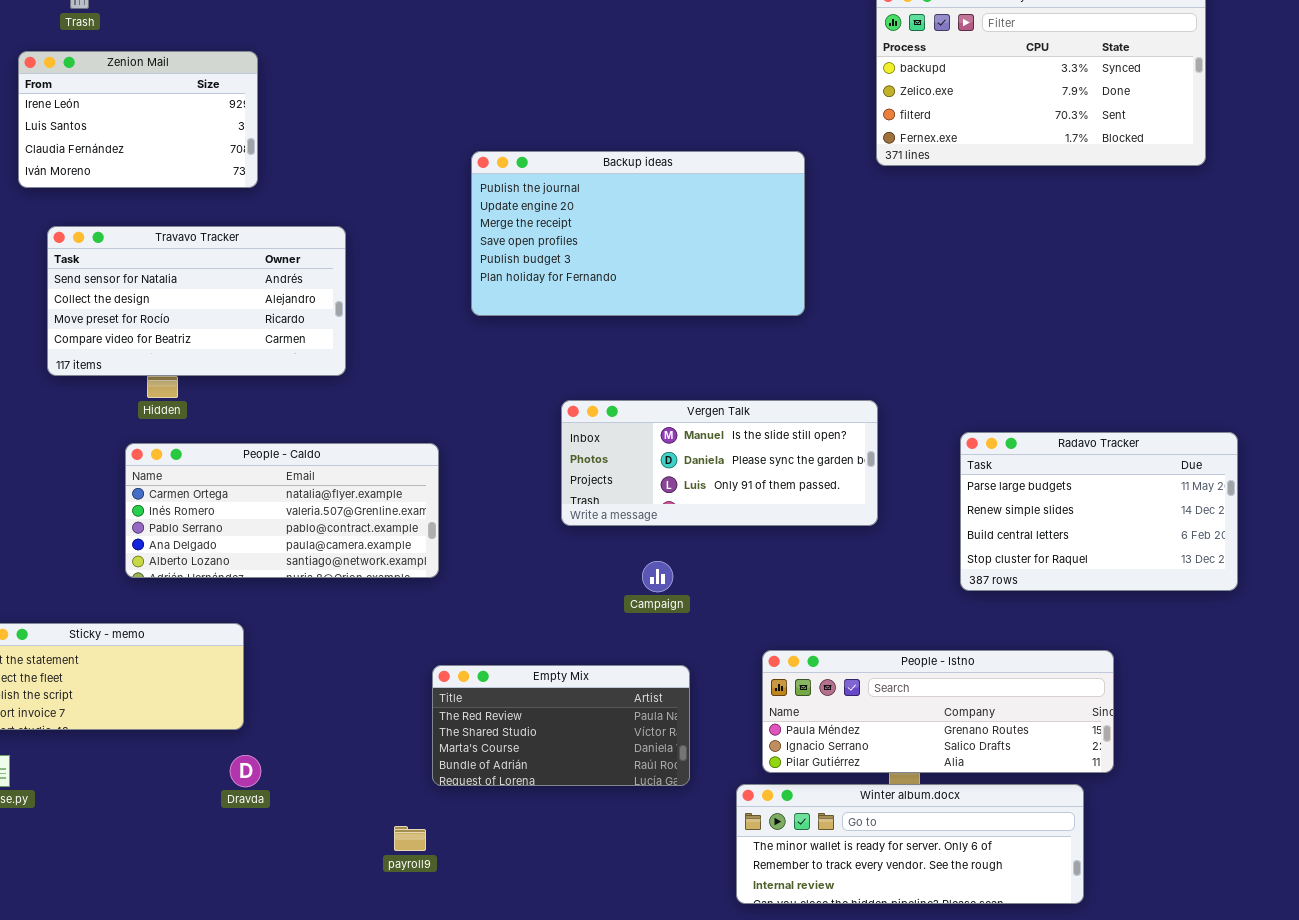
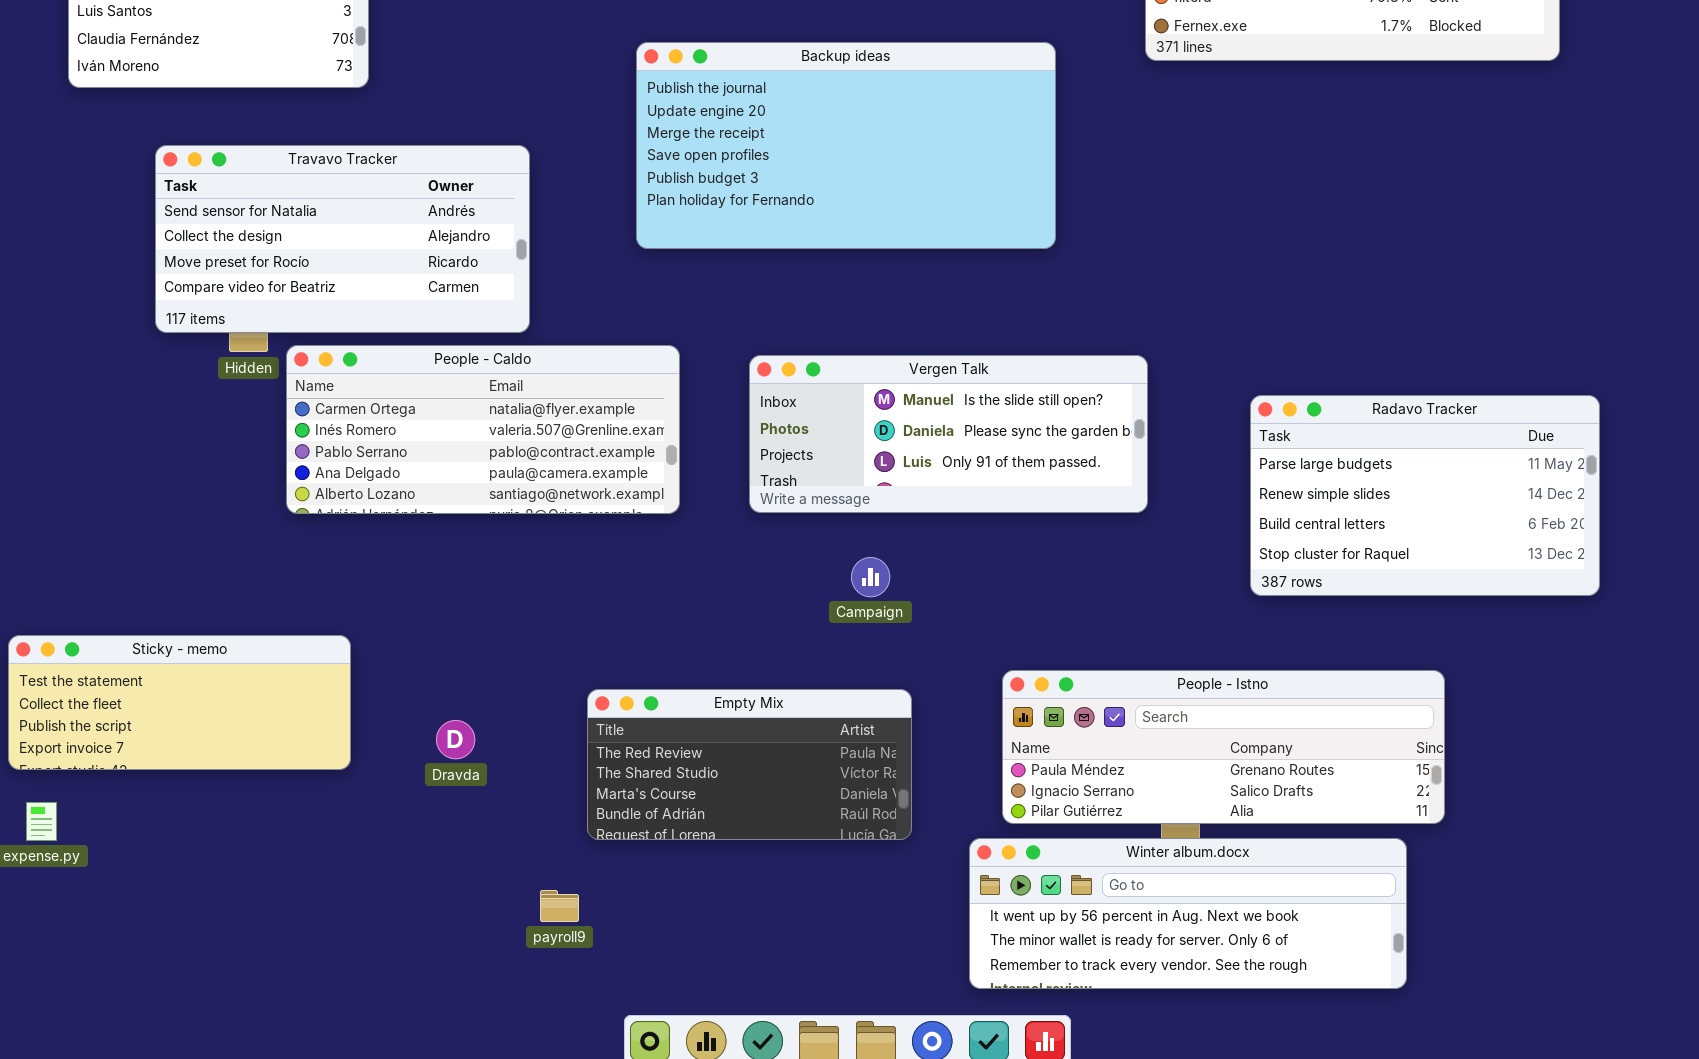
Travavo Tracker: [47,226,346,376] -> [155,145,530,333], moved
People - Caldo: [125,443,439,578] -> [286,345,680,514], moved
Dravda: [230,755,261,787] -> [436,720,475,759], moved
Winter album.docx: [736,784,1084,904] -> [969,838,1407,989], scrolled up 1 row

